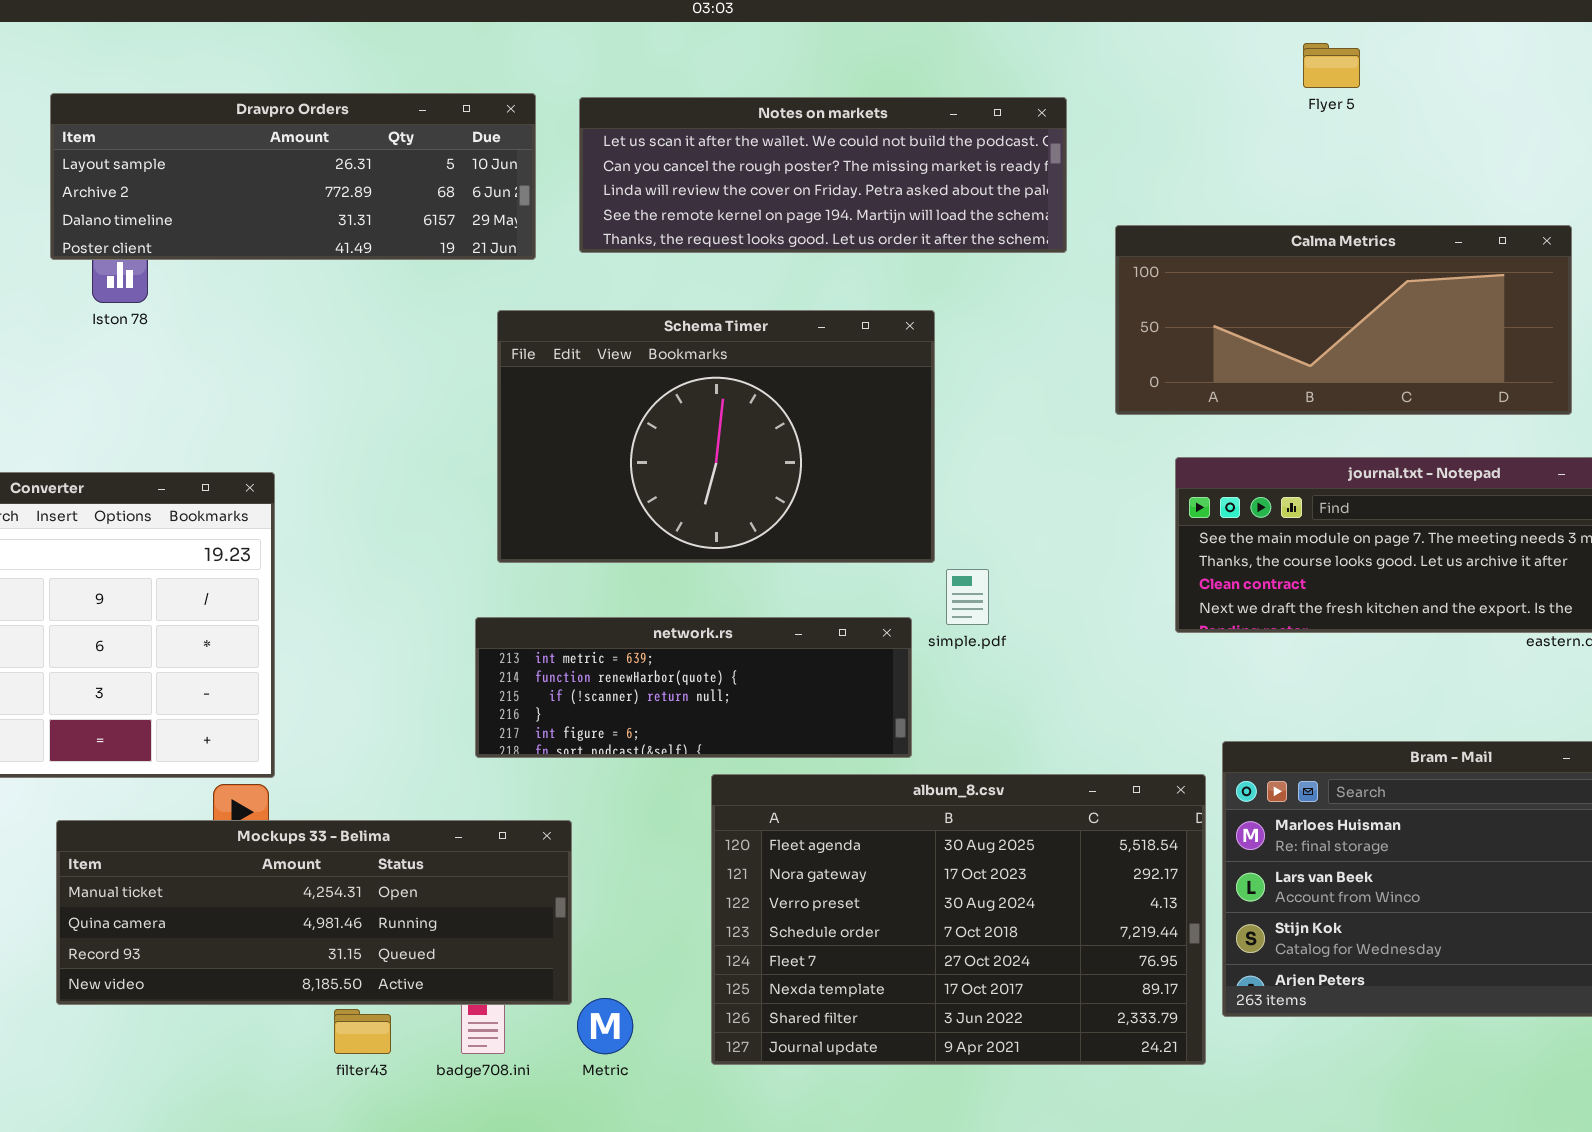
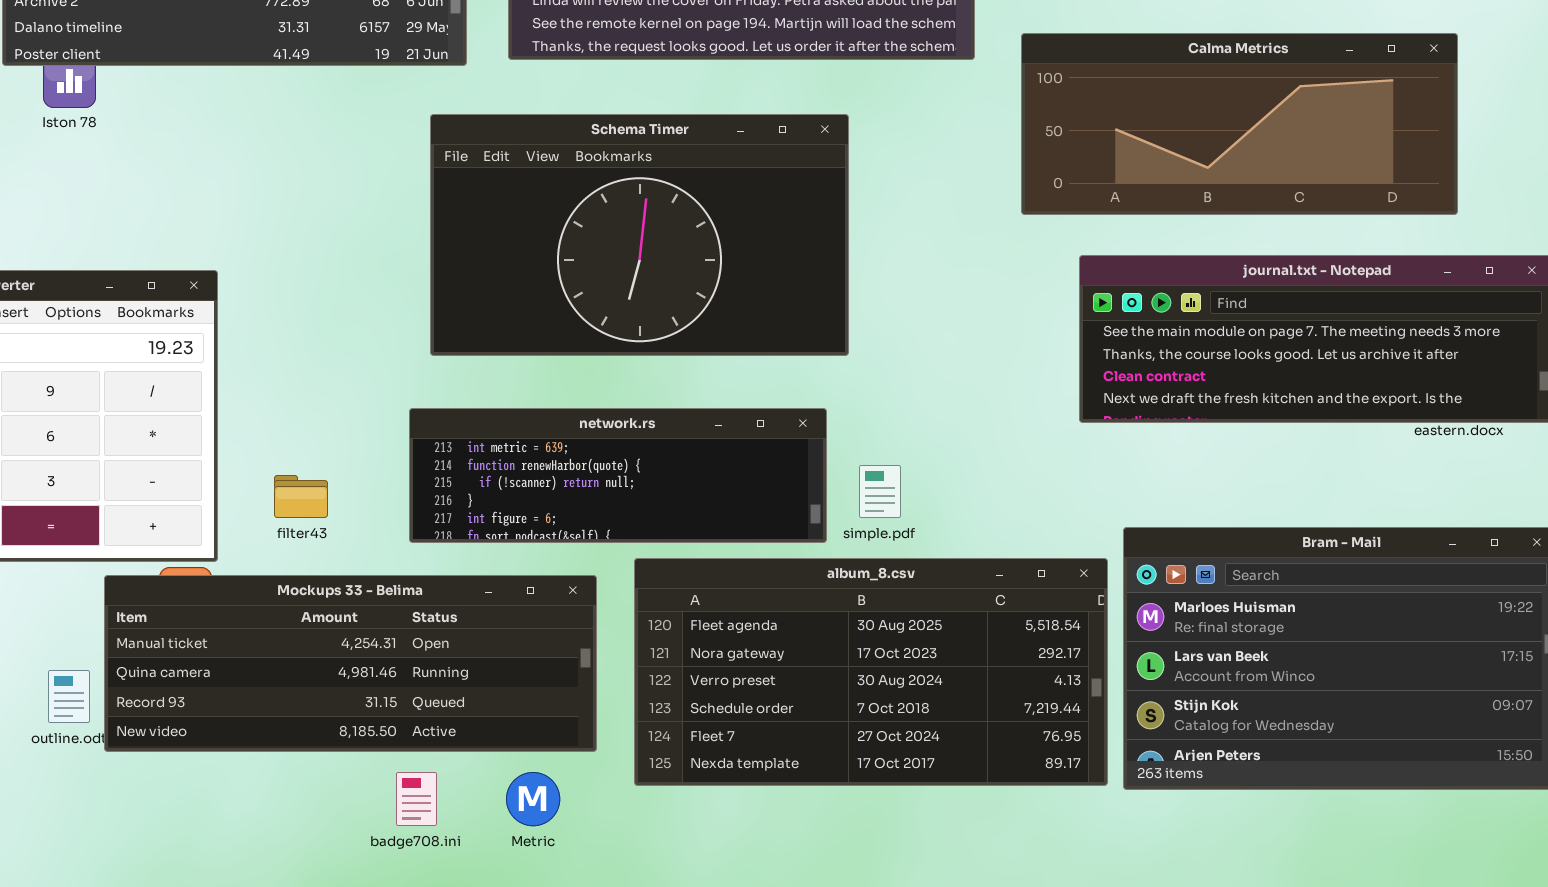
simple.pdf: [946,569,989,625] -> [859,465,901,518], moved
album_8.csv: [711,774,1206,1065] -> [634,558,1108,786], resized
Mockups 33 - Belima: [56,820,572,1005] -> [104,575,597,752], moved
filter43: [334,1009,391,1054] -> [274,475,328,518], moved

